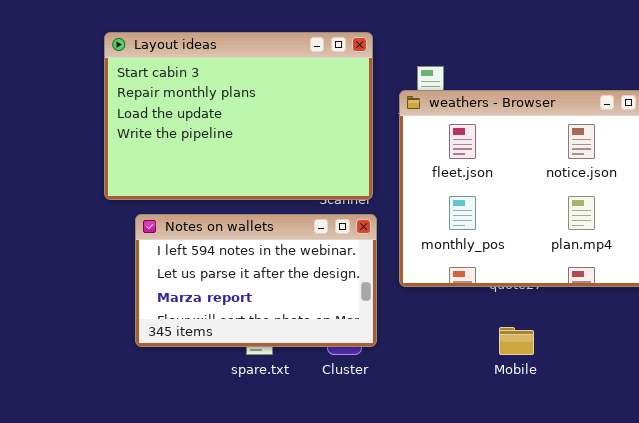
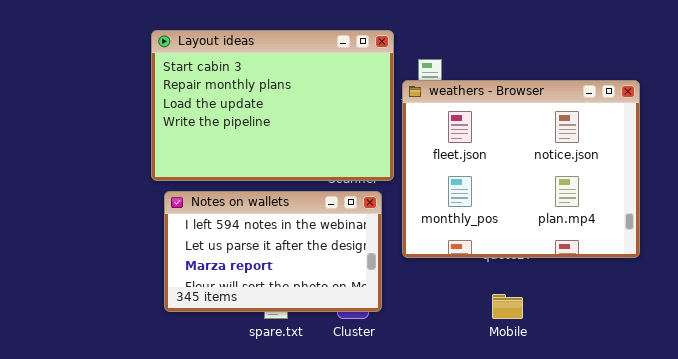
Layout ideas: [104,32,373,200] -> [151,30,394,181], moved

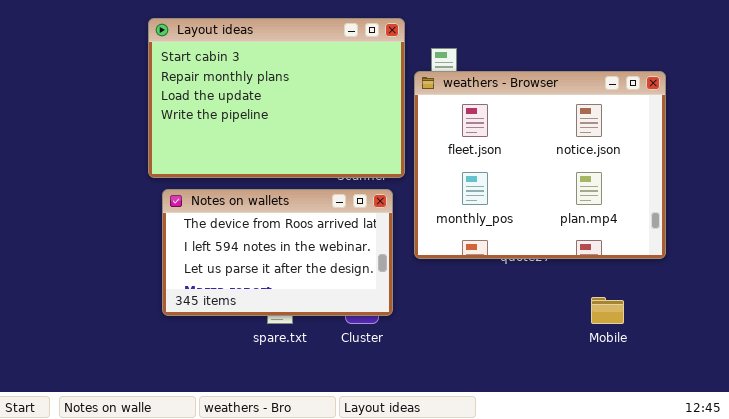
Notes on wallets: [164,191,382,312] -> [162,189,393,316], scrolled up 1 row
Mobile: [492,294,523,319] -> [591,297,624,324], moved

